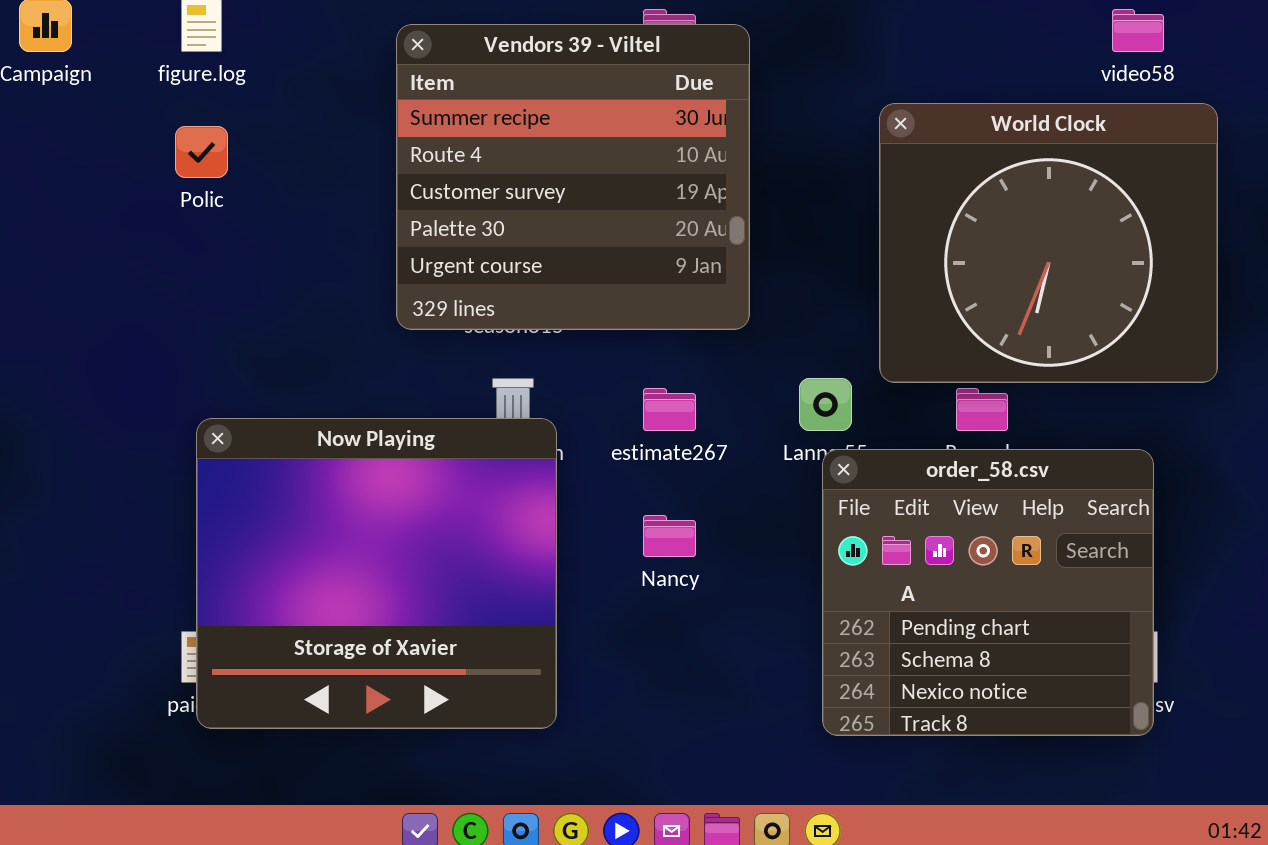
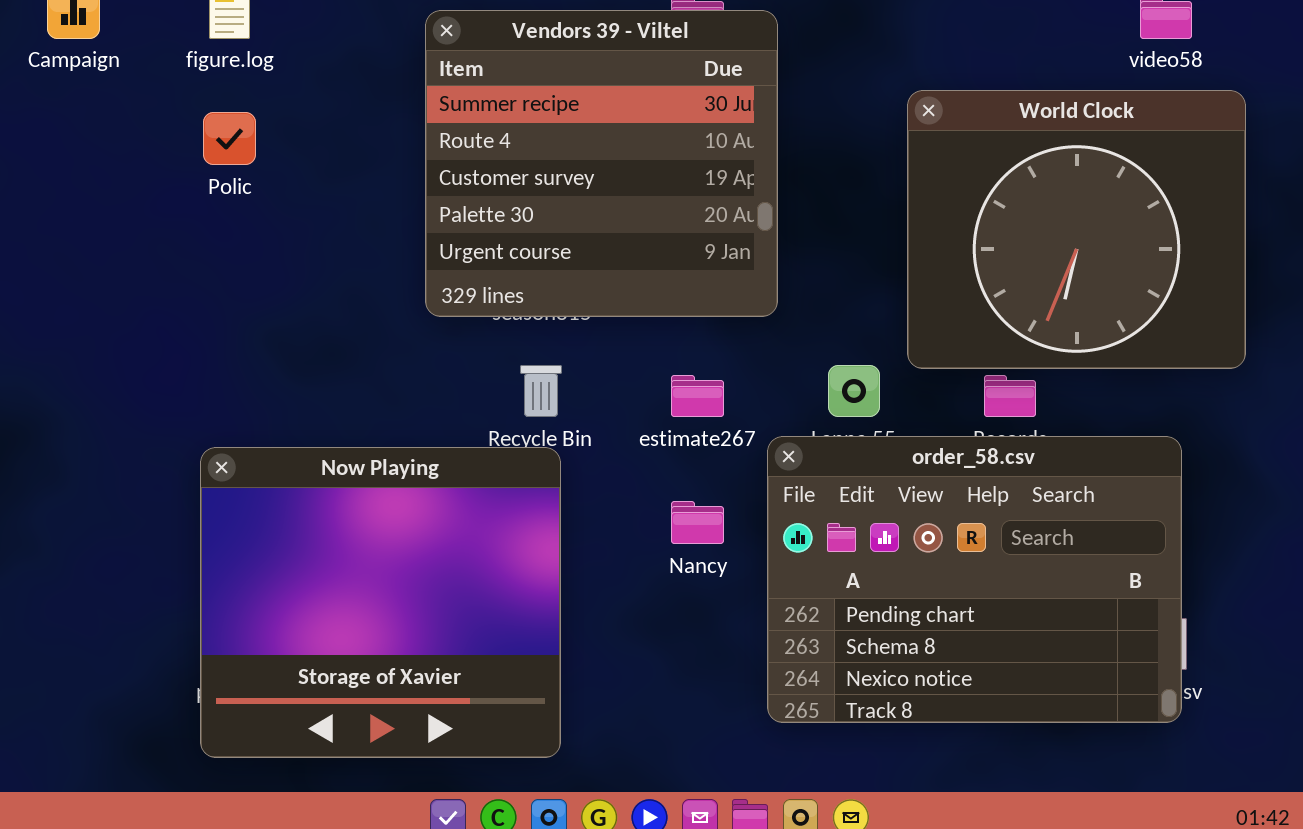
Now Playing: [196,418,557,729] -> [200,447,561,758], moved
order_58.csv: [822,449,1154,736] -> [767,436,1182,723], resized

